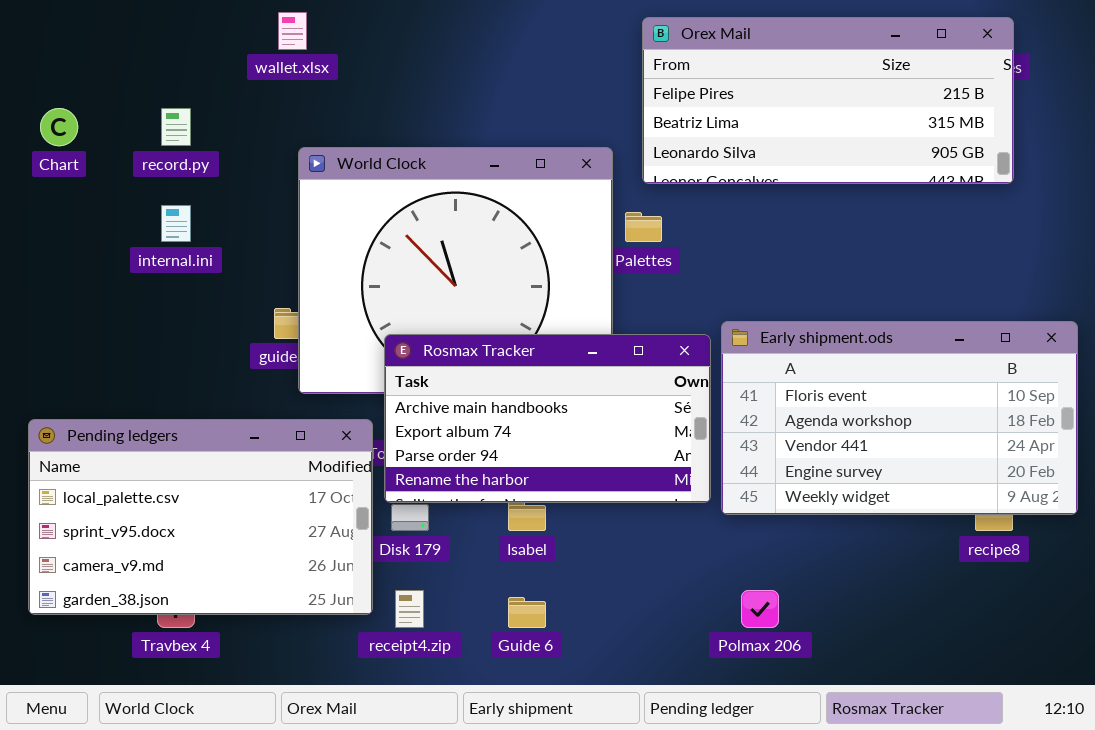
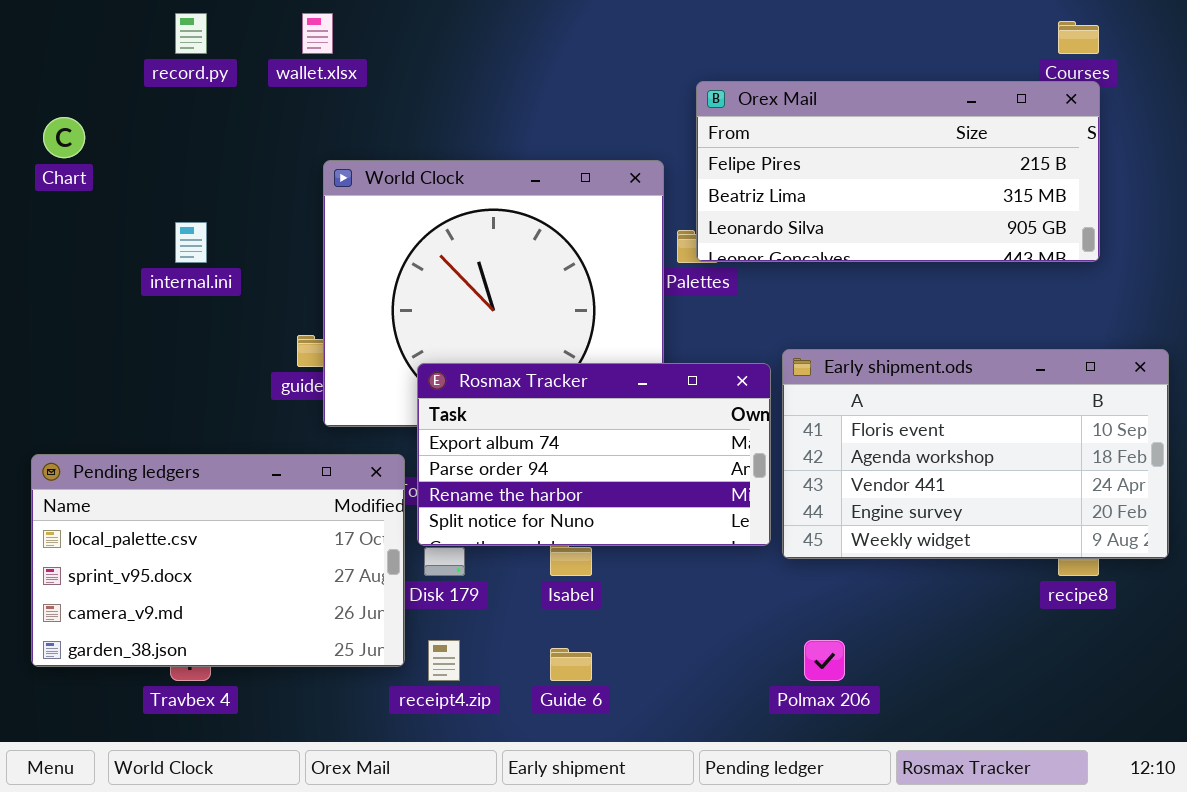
Orex Mail: [642,17,1014,184] -> [696,81,1100,262], moved
record.py: [161,108,191,146] -> [175,13,207,54], moved
Rosmax Tracker: [384,334,711,503] -> [417,363,771,546], scrolled down 1 row

